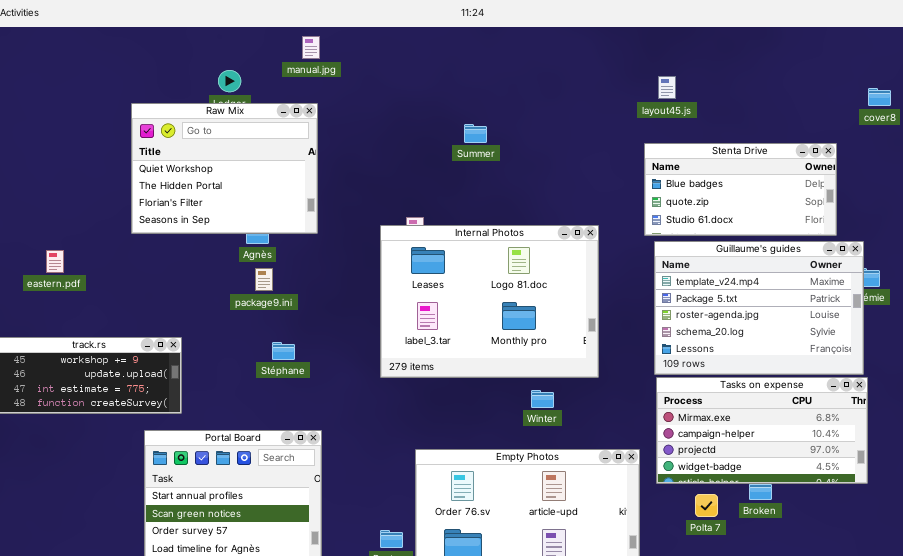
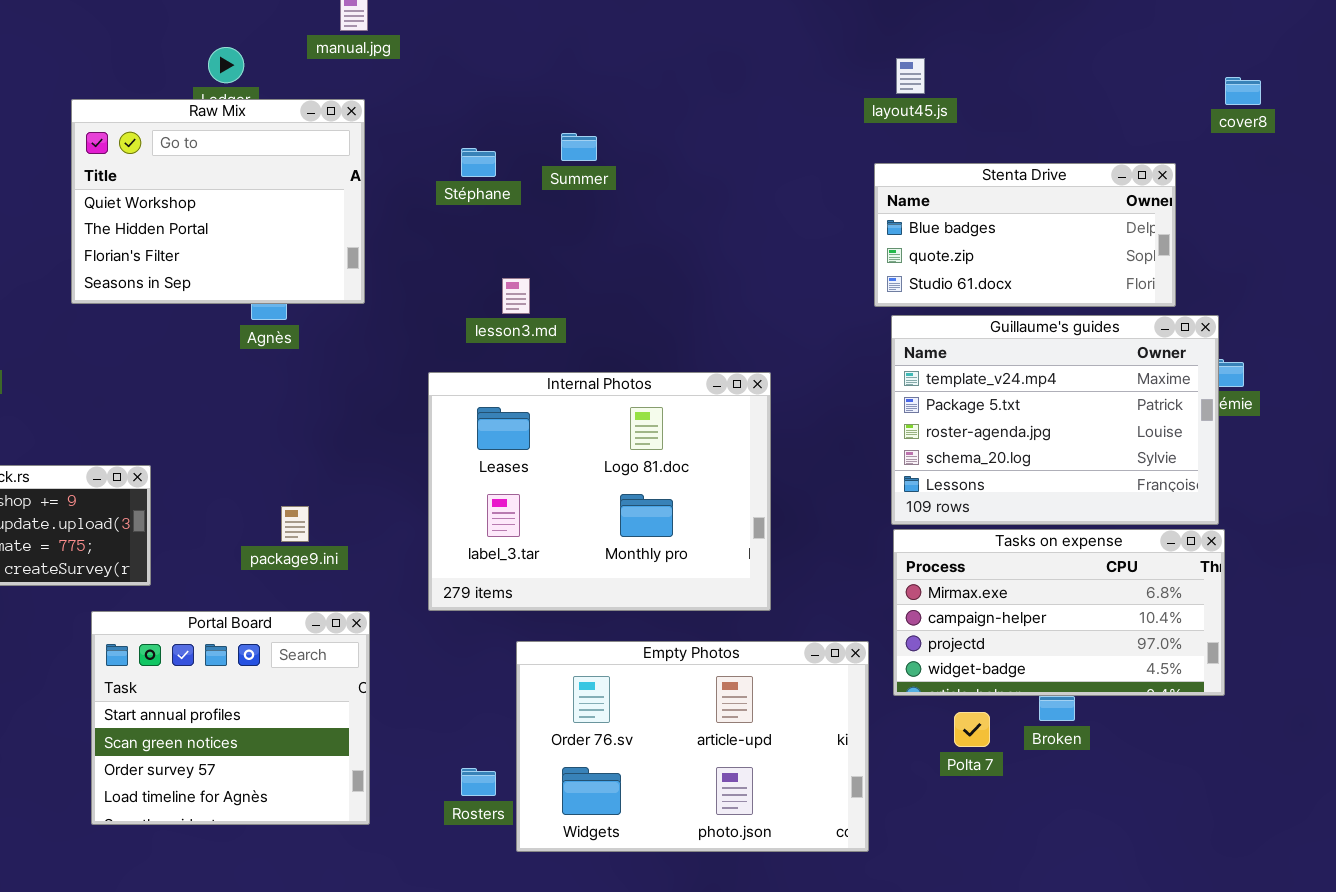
Summer: [464,124,487,143] -> [561,133,597,161], moved
Internal Photos: [380,225,599,378] -> [428,372,771,611], moved
package9.ini: [255,268,273,291] -> [281,506,309,542], moved
Stéphane: [272,342,295,360] -> [461,148,496,177], moved

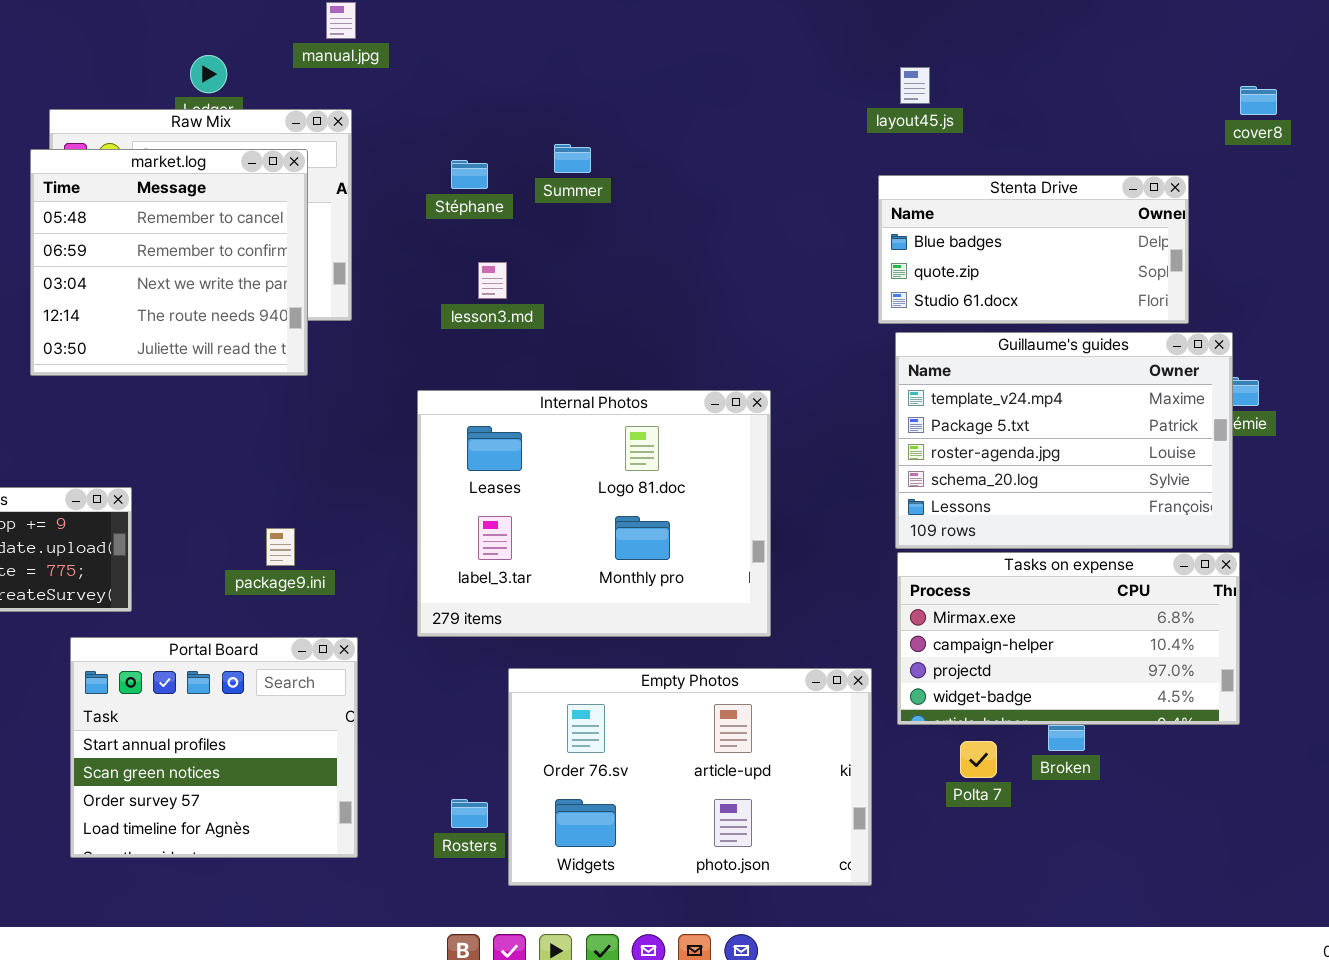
market.log: none -> [30,149,308,376], opened
lesson3.md: [502,278,530,314] -> [478,262,507,299], moved

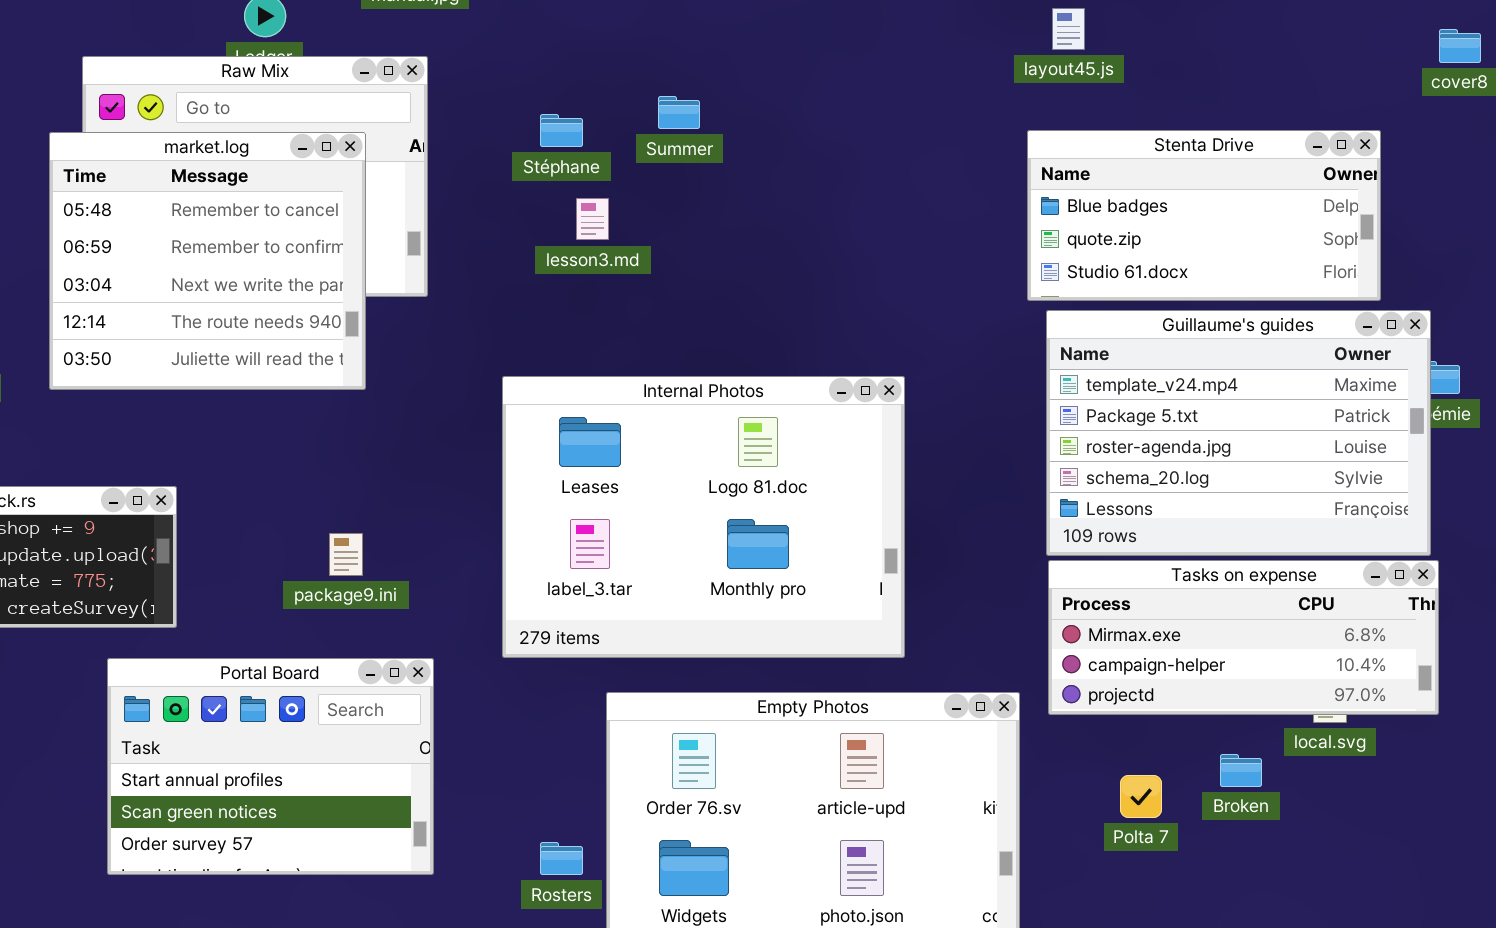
market.log: [30,149,308,376] -> [49,132,366,390], moved
lesson3.md: [478,262,507,299] -> [576,198,609,240], moved
Tasks on expense: [897,552,1240,725] -> [1048,560,1439,715], resized
Portal Board: [70,637,358,858] -> [107,658,434,875], resized

